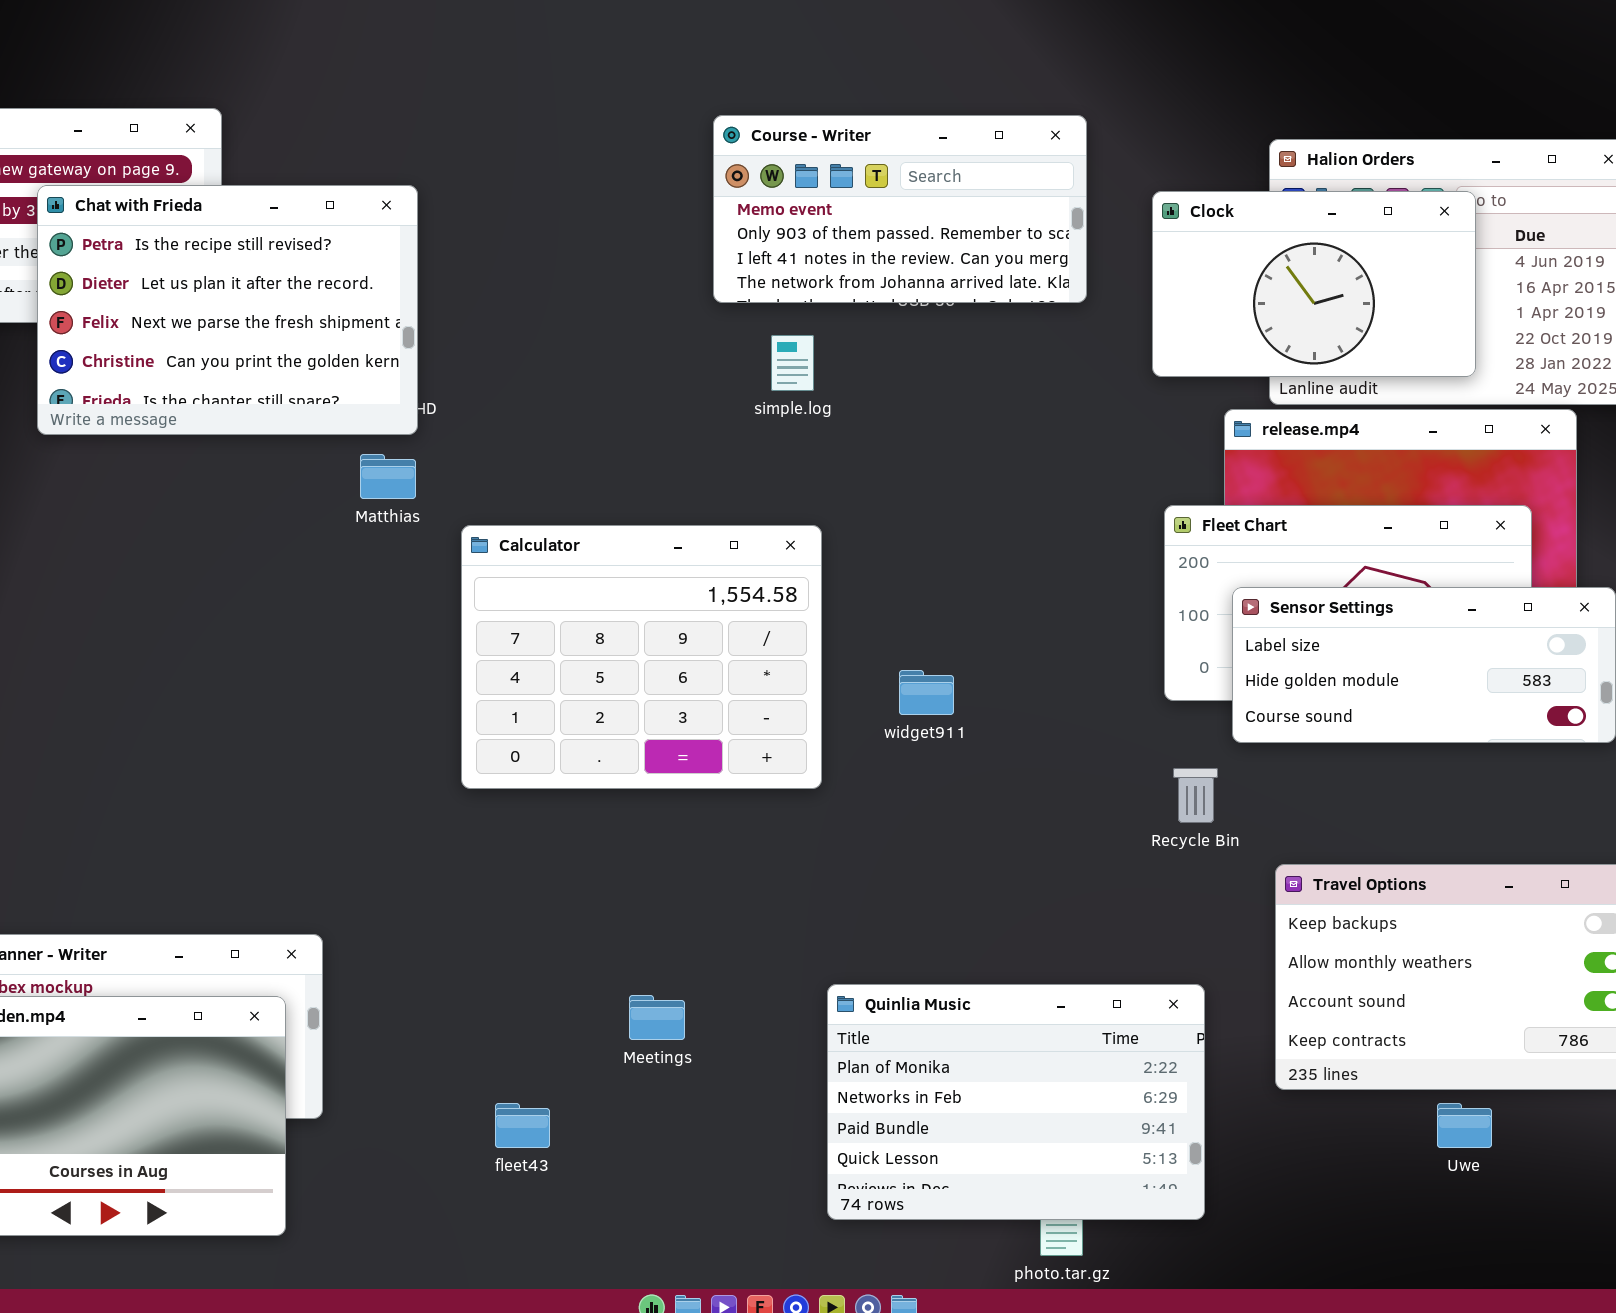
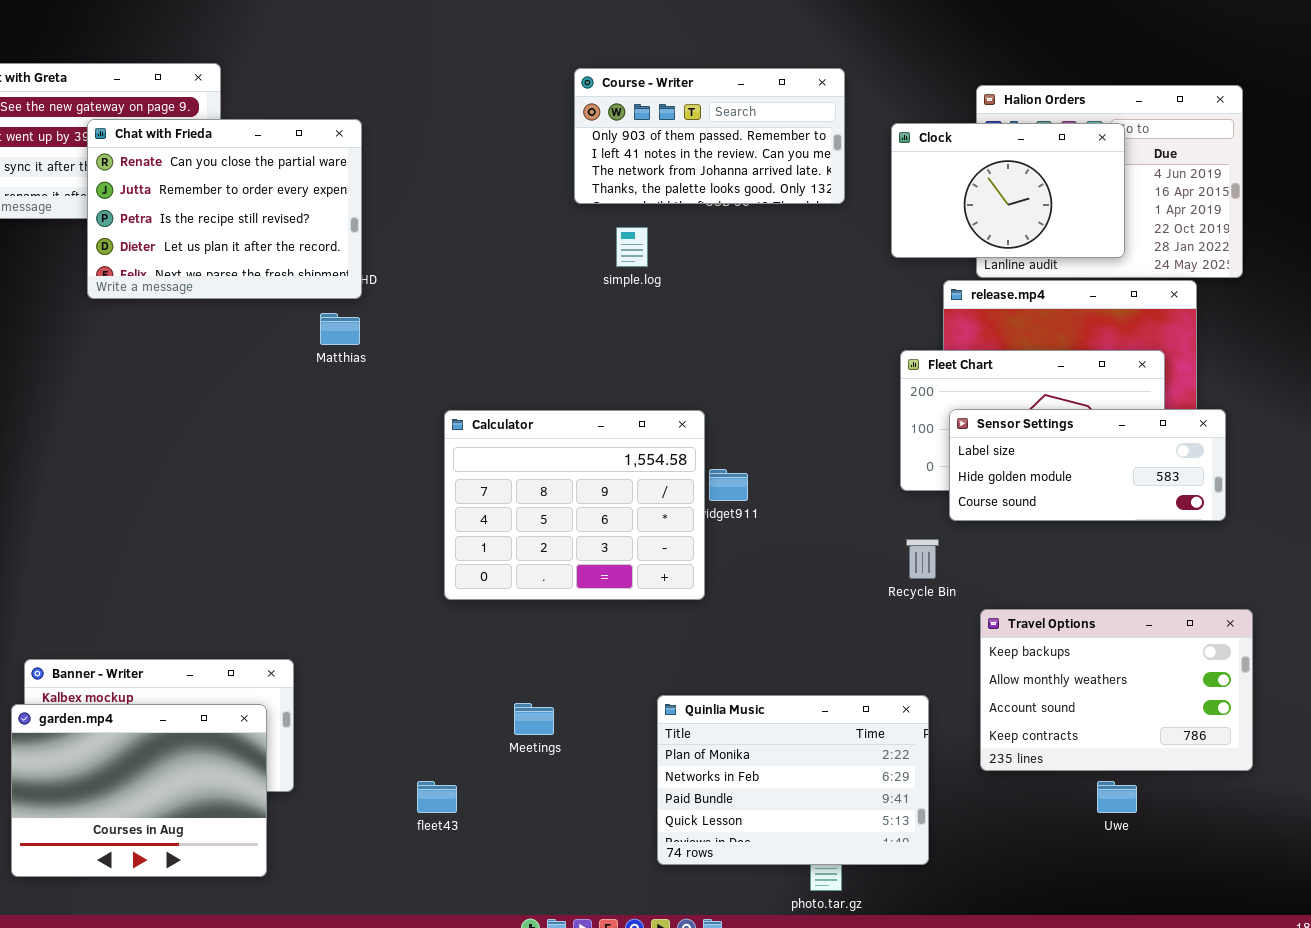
Course - Writer: [713,115,1087,303] -> [574,68,845,204], scrolled down 1 row
Chat with Frieda: [37,185,418,435] -> [87,119,362,299], scrolled up 2 rows
Calculator: [461,525,822,789] -> [444,410,705,600], moved

